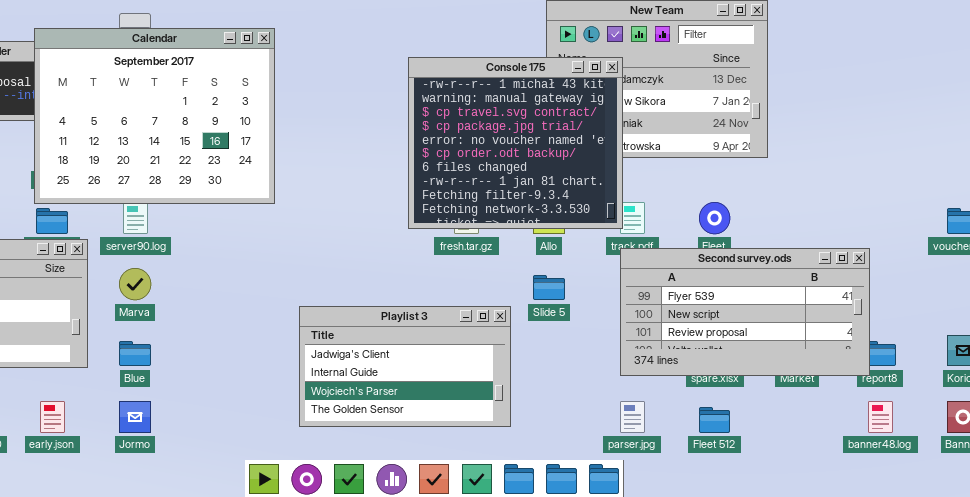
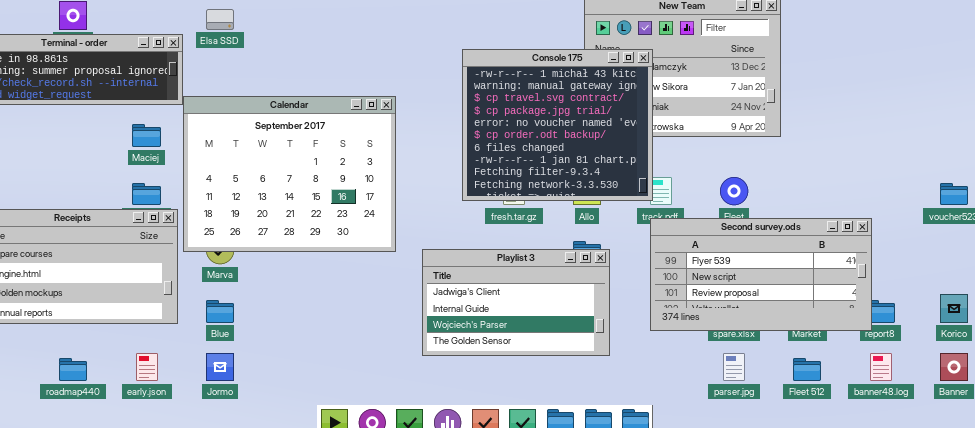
Calendar: [34,28,275,204] -> [183,96,396,252], moved
Playlist 3: [299,306,511,427] -> [422,249,610,356], moved
parser.jpg: [620,401,645,433] -> [723,353,745,381], moved
Fleet 512: [699,407,730,433] -> [793,358,821,381], moved

